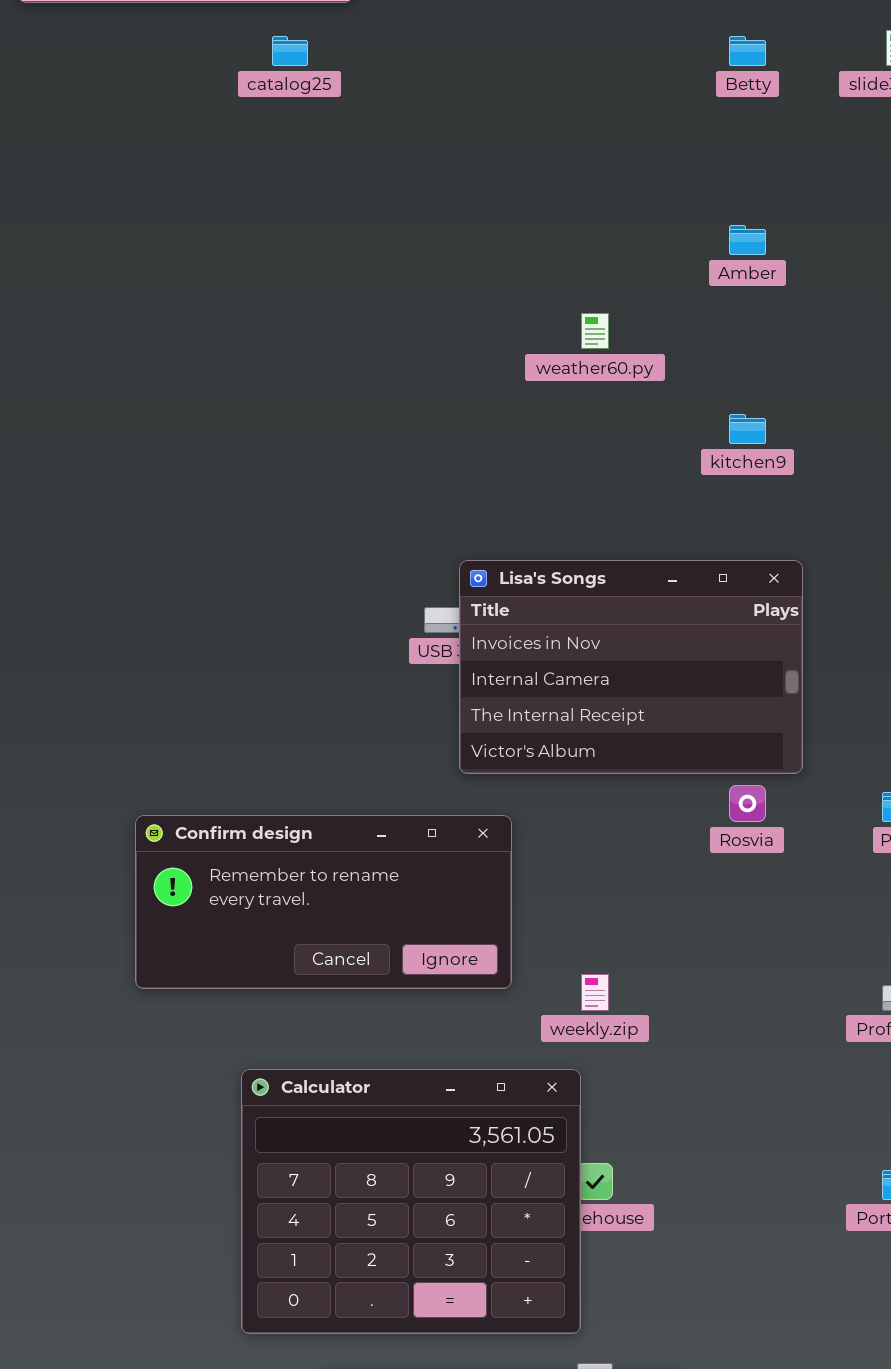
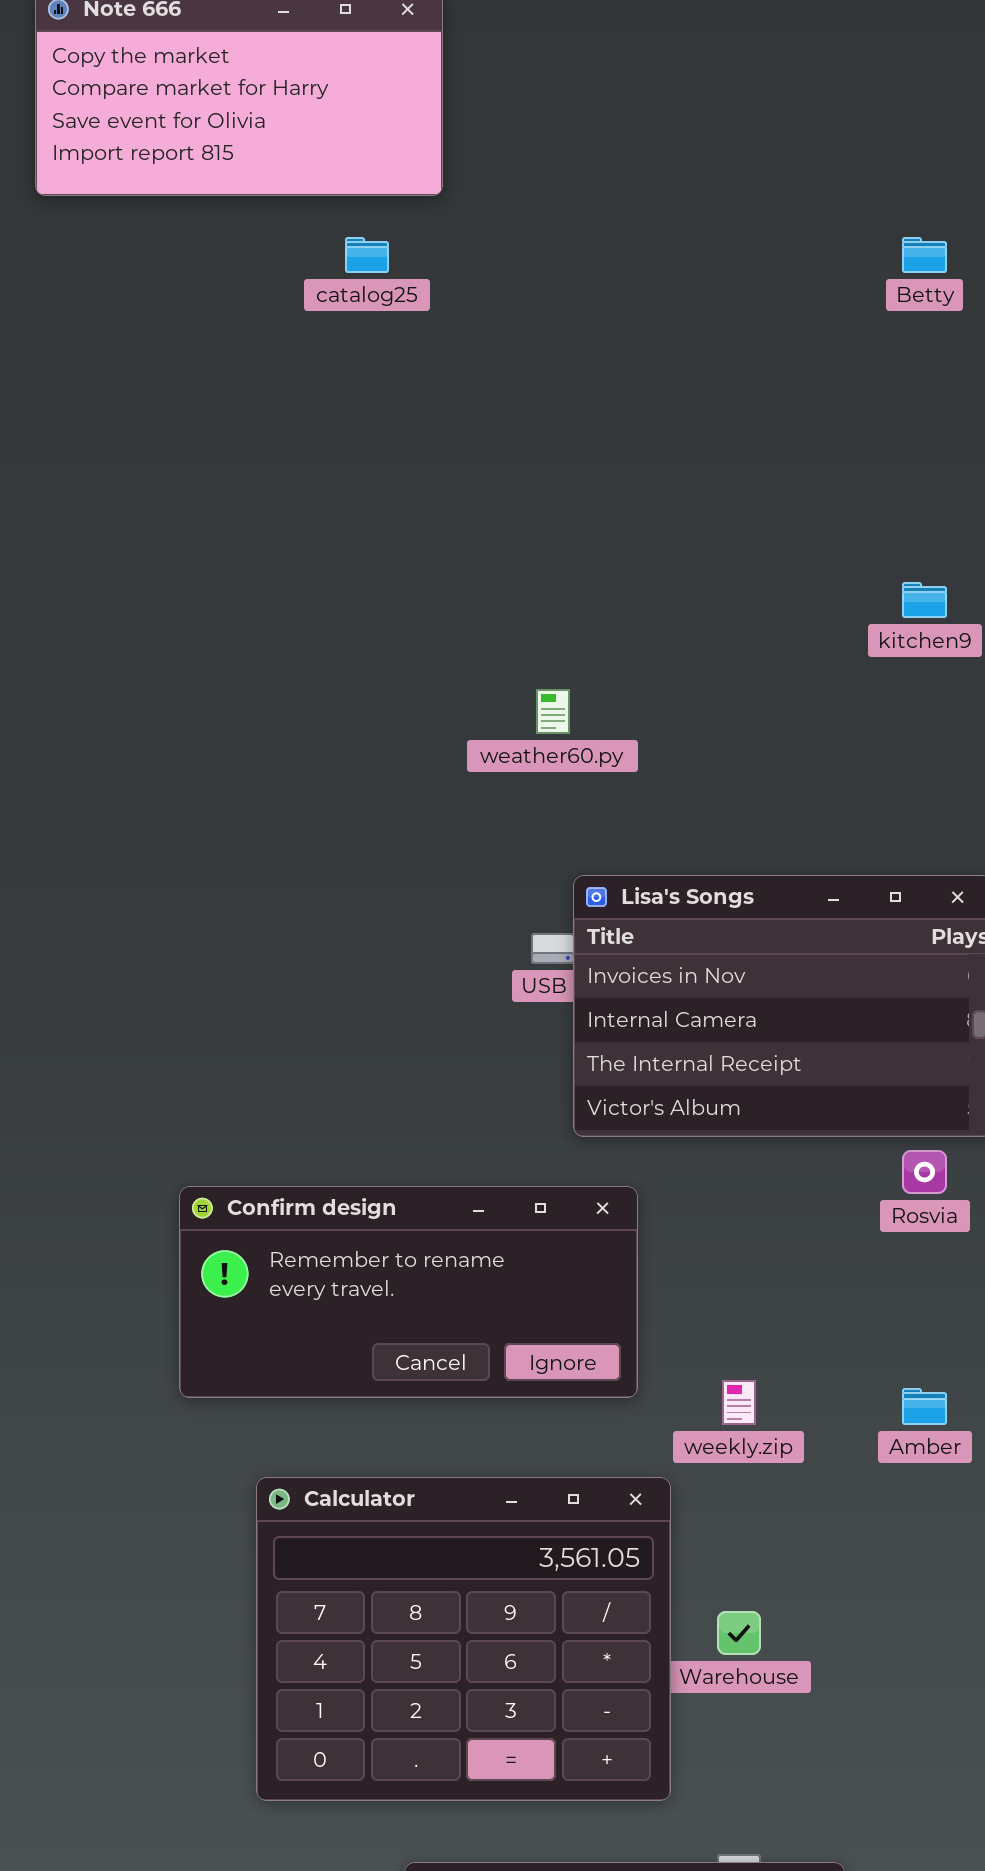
Amber: [729,225,766,255] -> [902,1388,947,1425], moved
weather60.py: [581,313,609,349] -> [536,689,570,734], moved
kitchen9: [729,414,766,444] -> [902,582,947,618], moved
Calculator: [241,1069,581,1334] -> [256,1477,671,1801], moved

